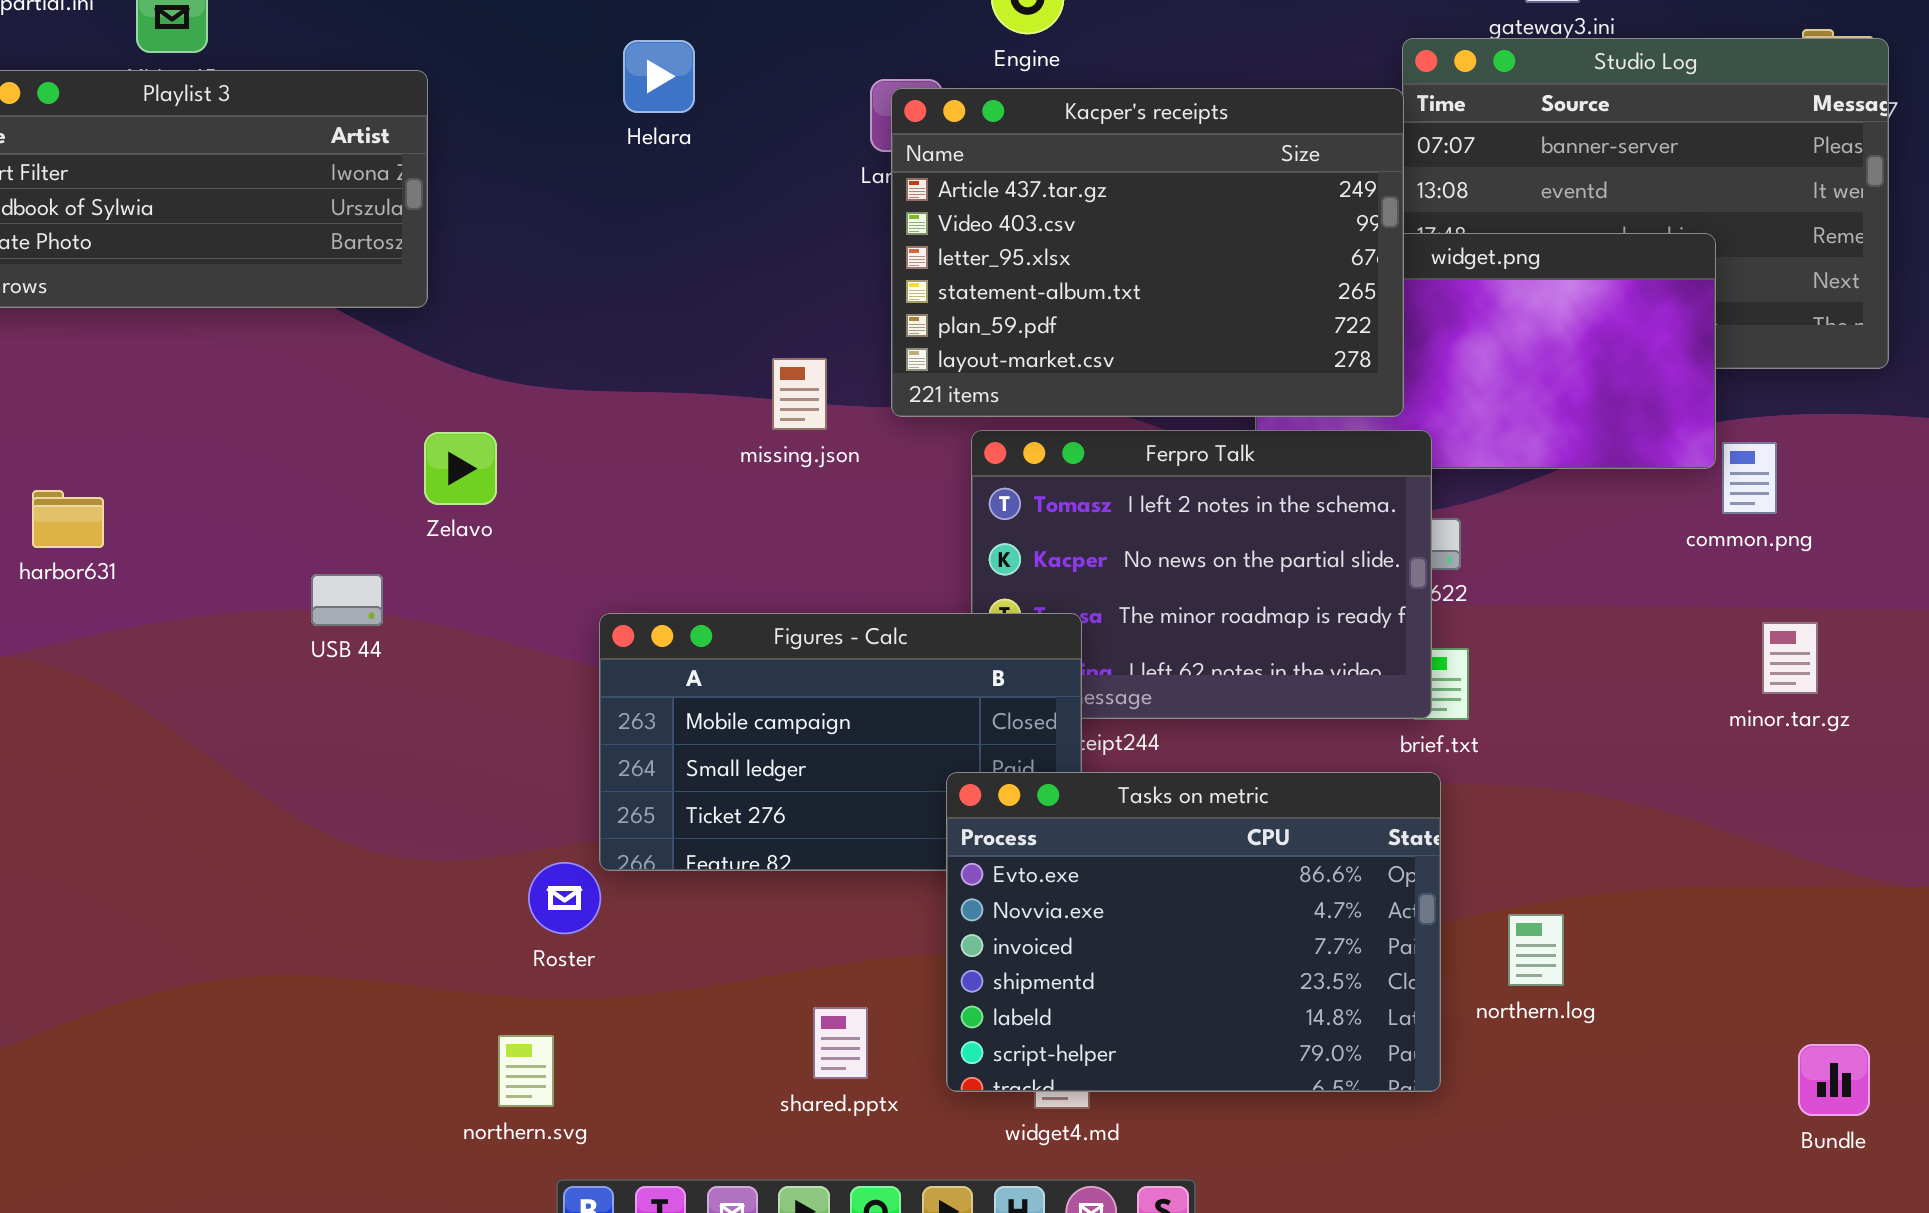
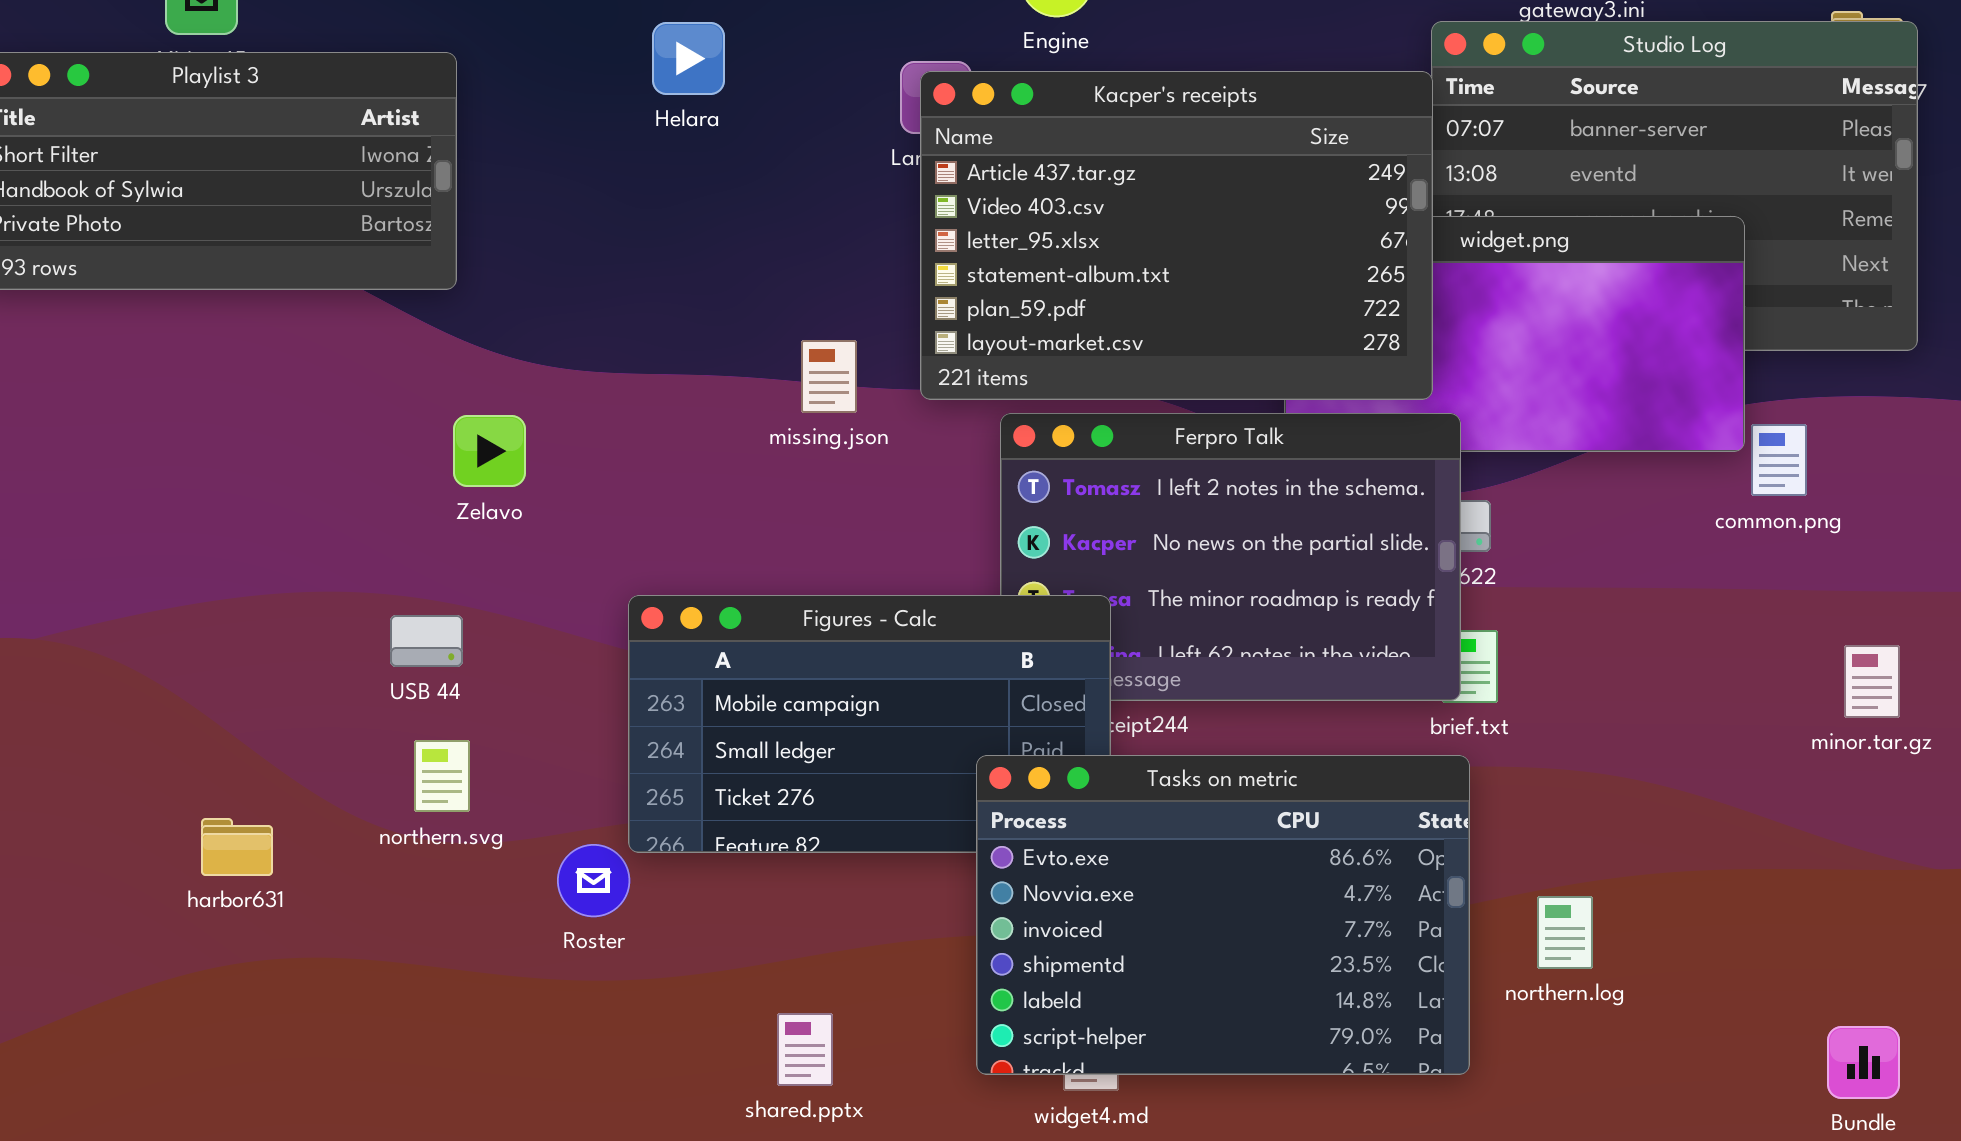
harbor631: [32,490,104,548] -> [201,818,273,876], moved
USB 44: [311,574,383,626] -> [390,615,463,667], moved
minor.tar.gz: [1762,622,1818,694] -> [1844,645,1900,718], moved
shared.pptx: [813,1007,868,1079] -> [777,1013,833,1086], moved
northern.svg: [498,1035,554,1107] -> [414,740,470,812], moved

